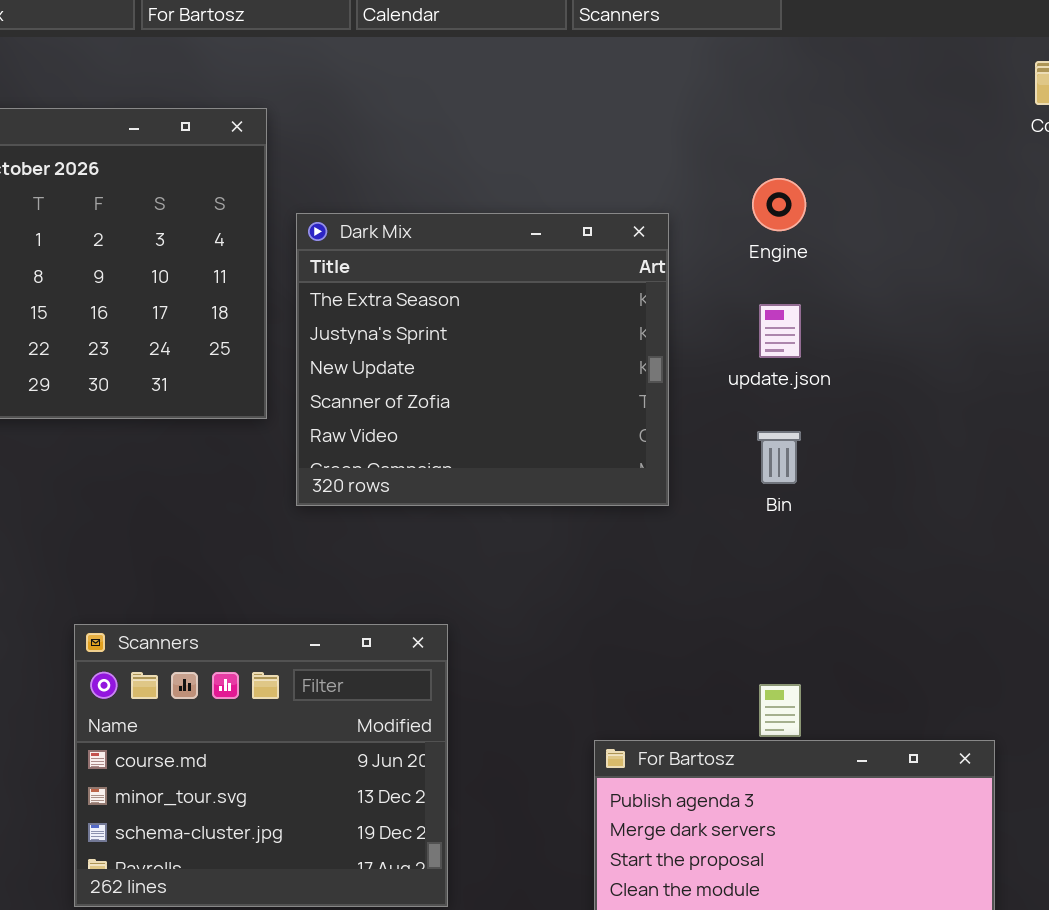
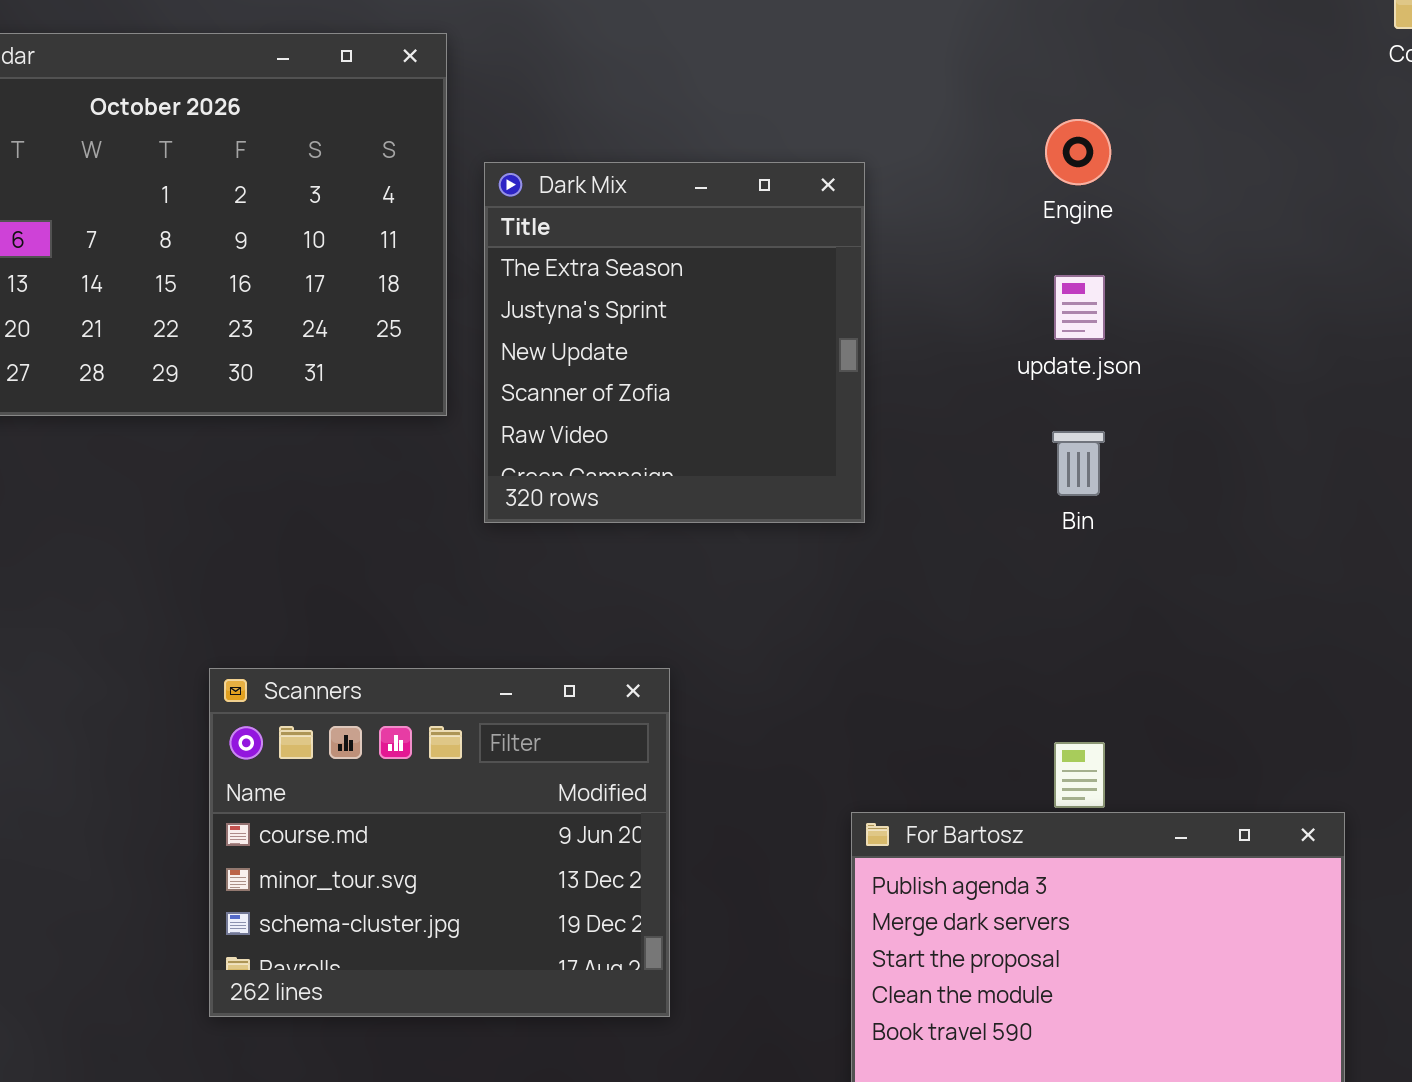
Dark Mix: [296,213,669,506] -> [484,162,865,523], resized

